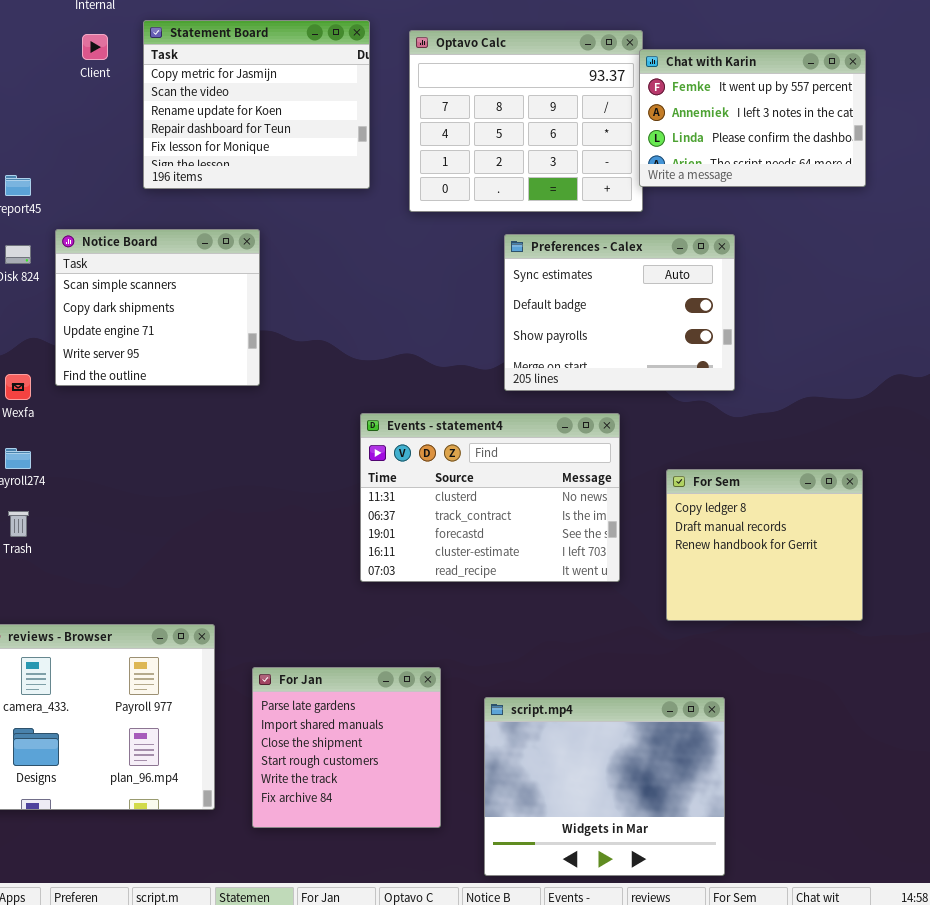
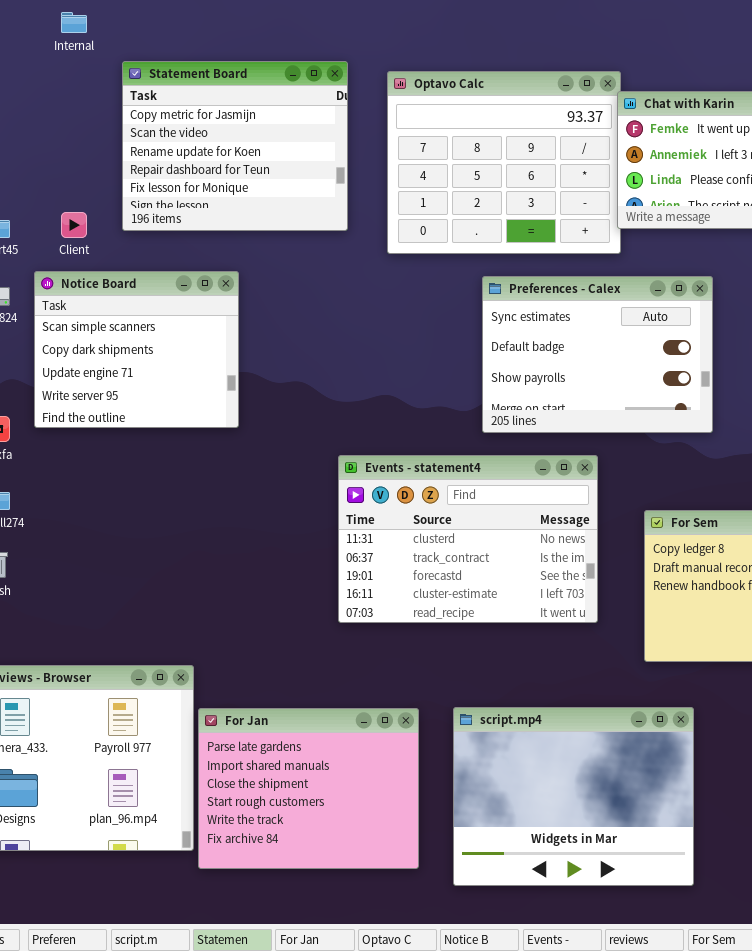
Client: [82,34,108,60] -> [61,212,87,238], moved
For Jan: [252,667,441,828] -> [198,708,419,869], resized
script.mp4: [484,697,725,876] -> [453,707,694,886], moved

